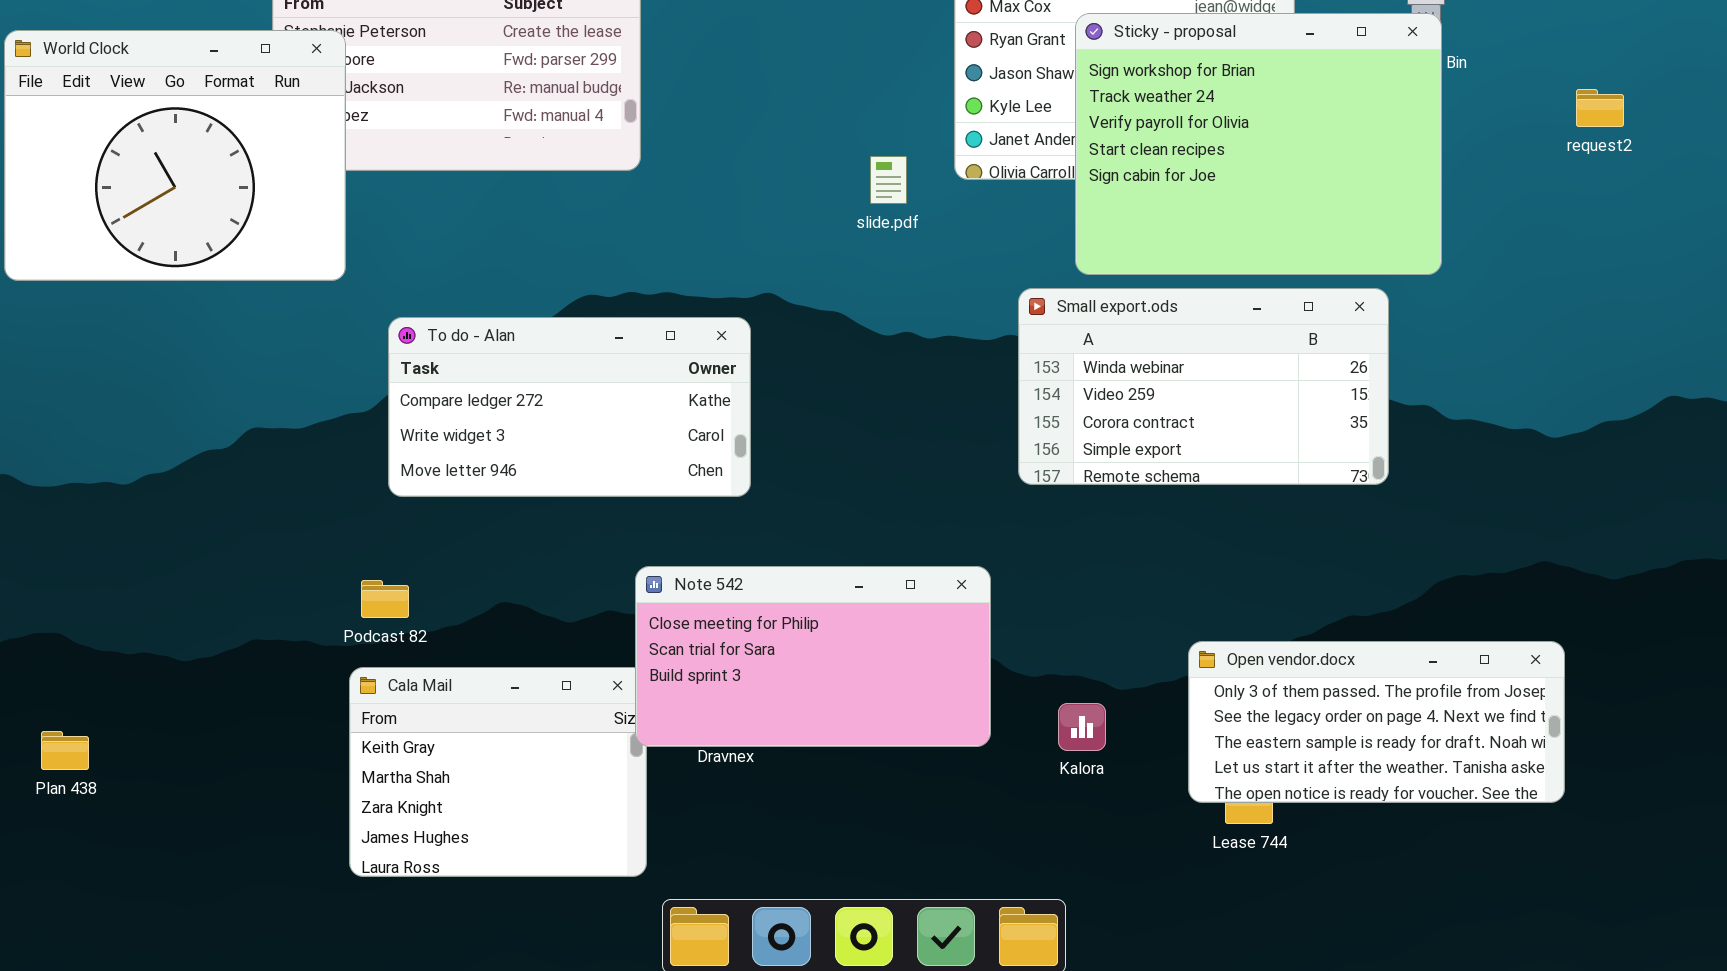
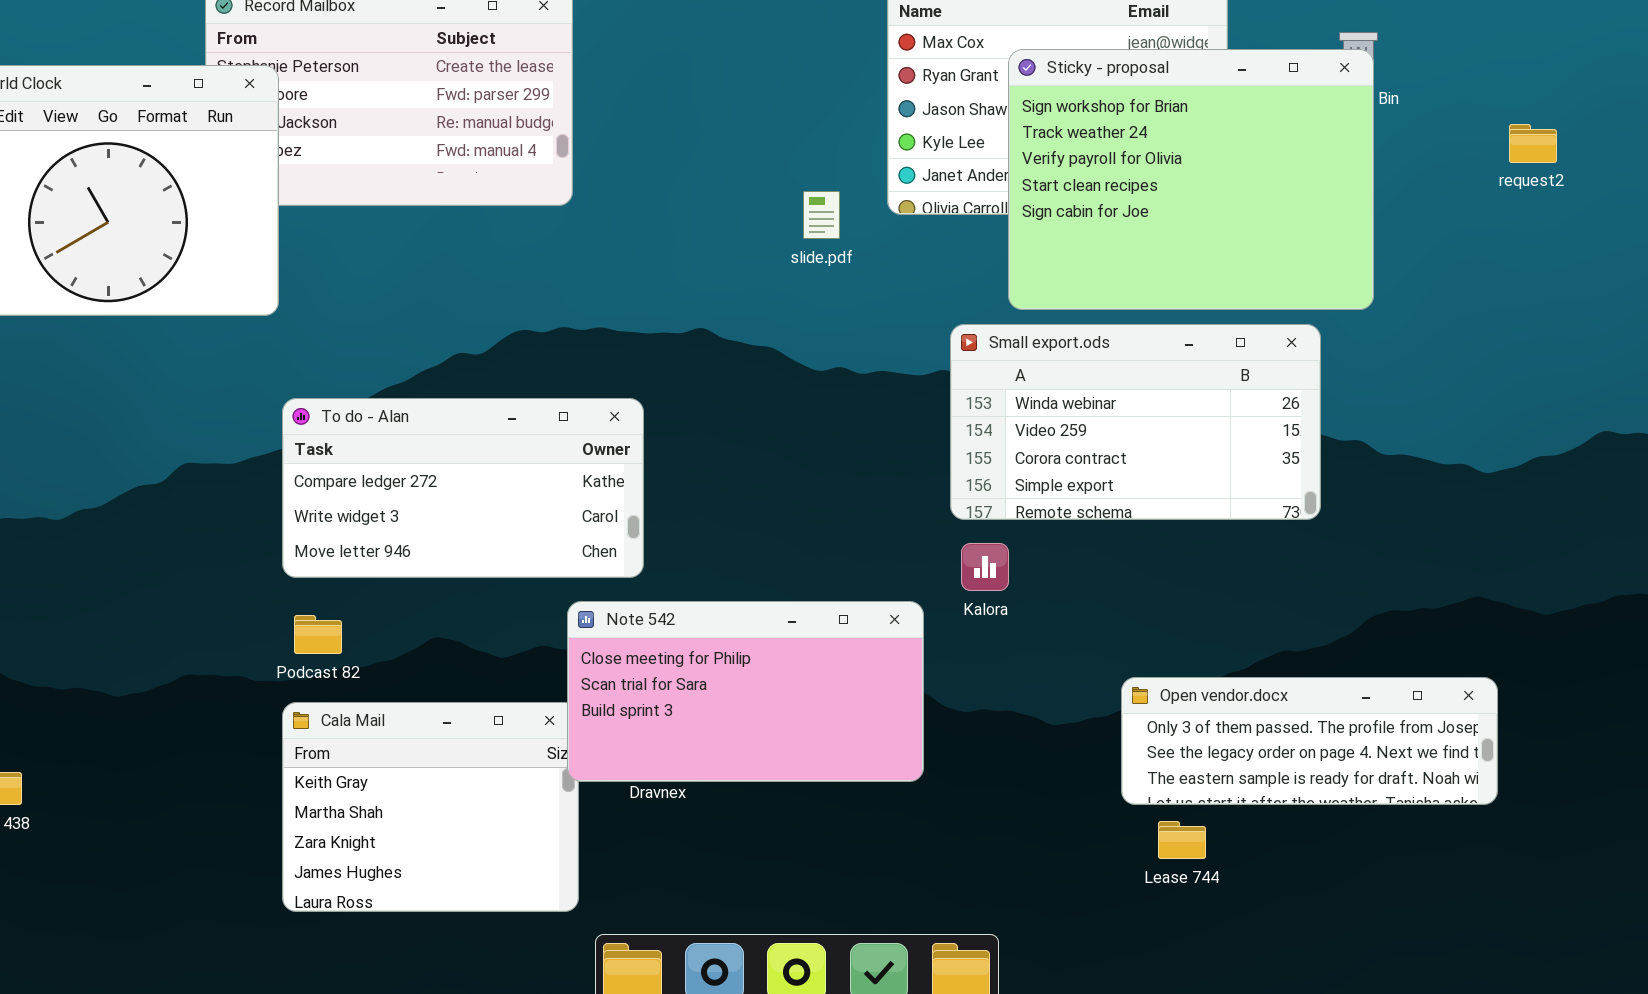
To do - Alan: [388,317,751,497] -> [282,398,644,578], moved
Open vendor.docx: [1188,641,1565,803] -> [1121,677,1498,805], resized
Kalora: [1058,703,1106,751] -> [961,543,1009,591], moved

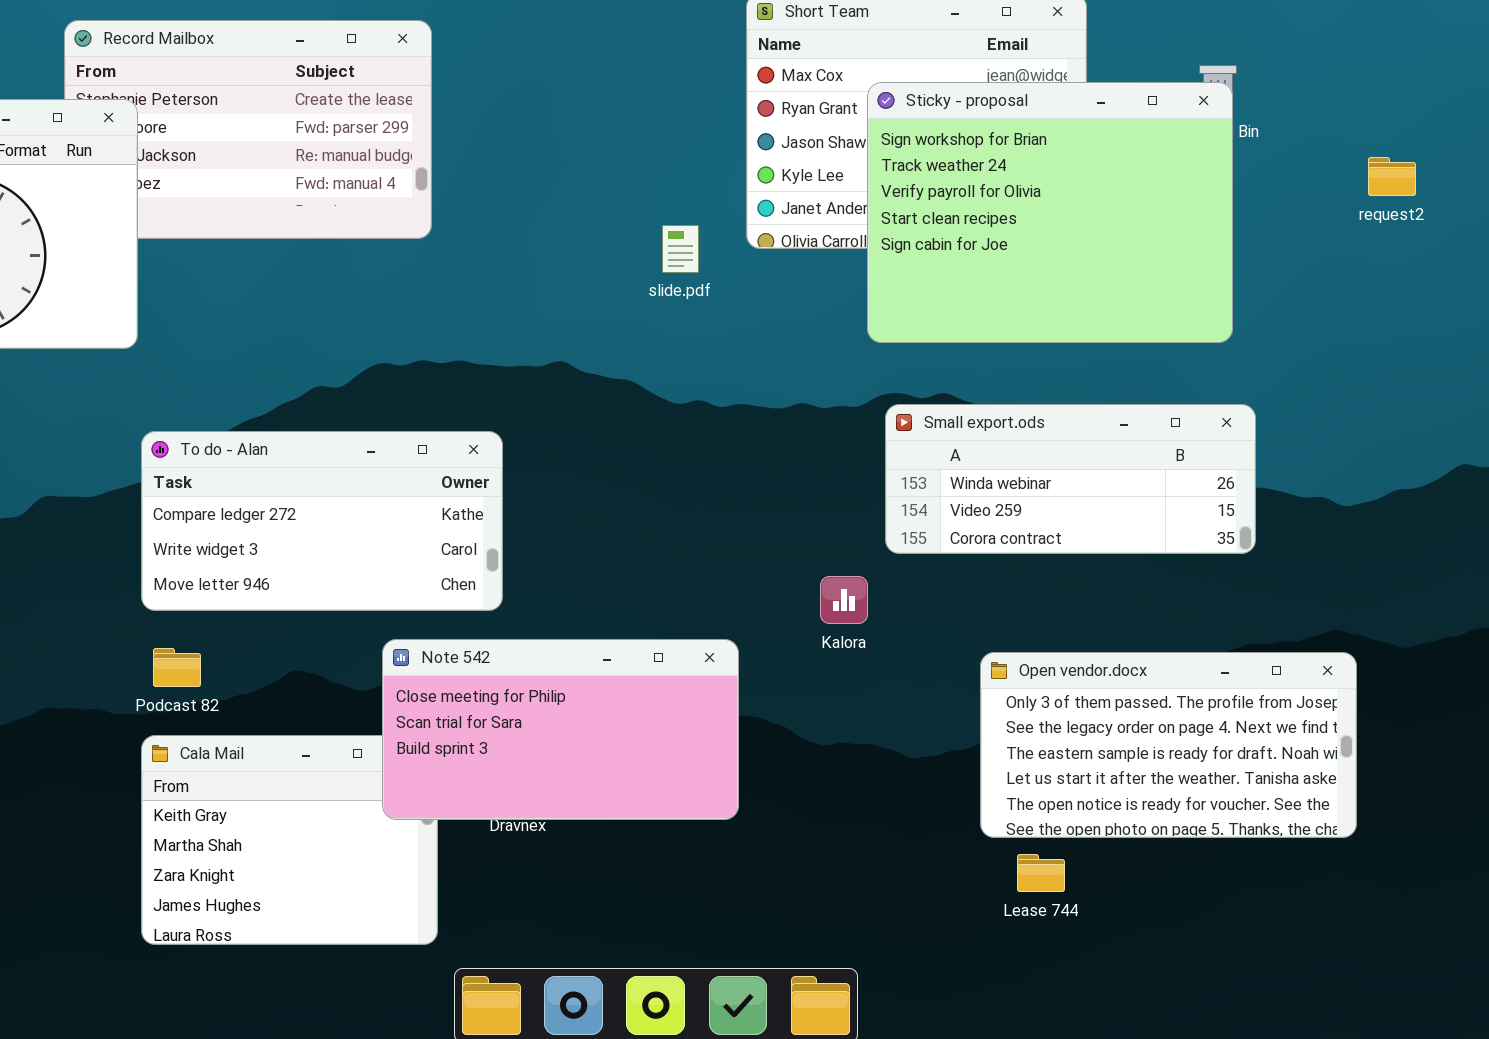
Small export.ods: [950,324,1321,520] -> [885,404,1256,554], moved, resized
Note 542: [567,601,924,782] -> [382,639,739,820], moved
Open vendor.docx: [1121,677,1498,805] -> [980,652,1357,838], resized

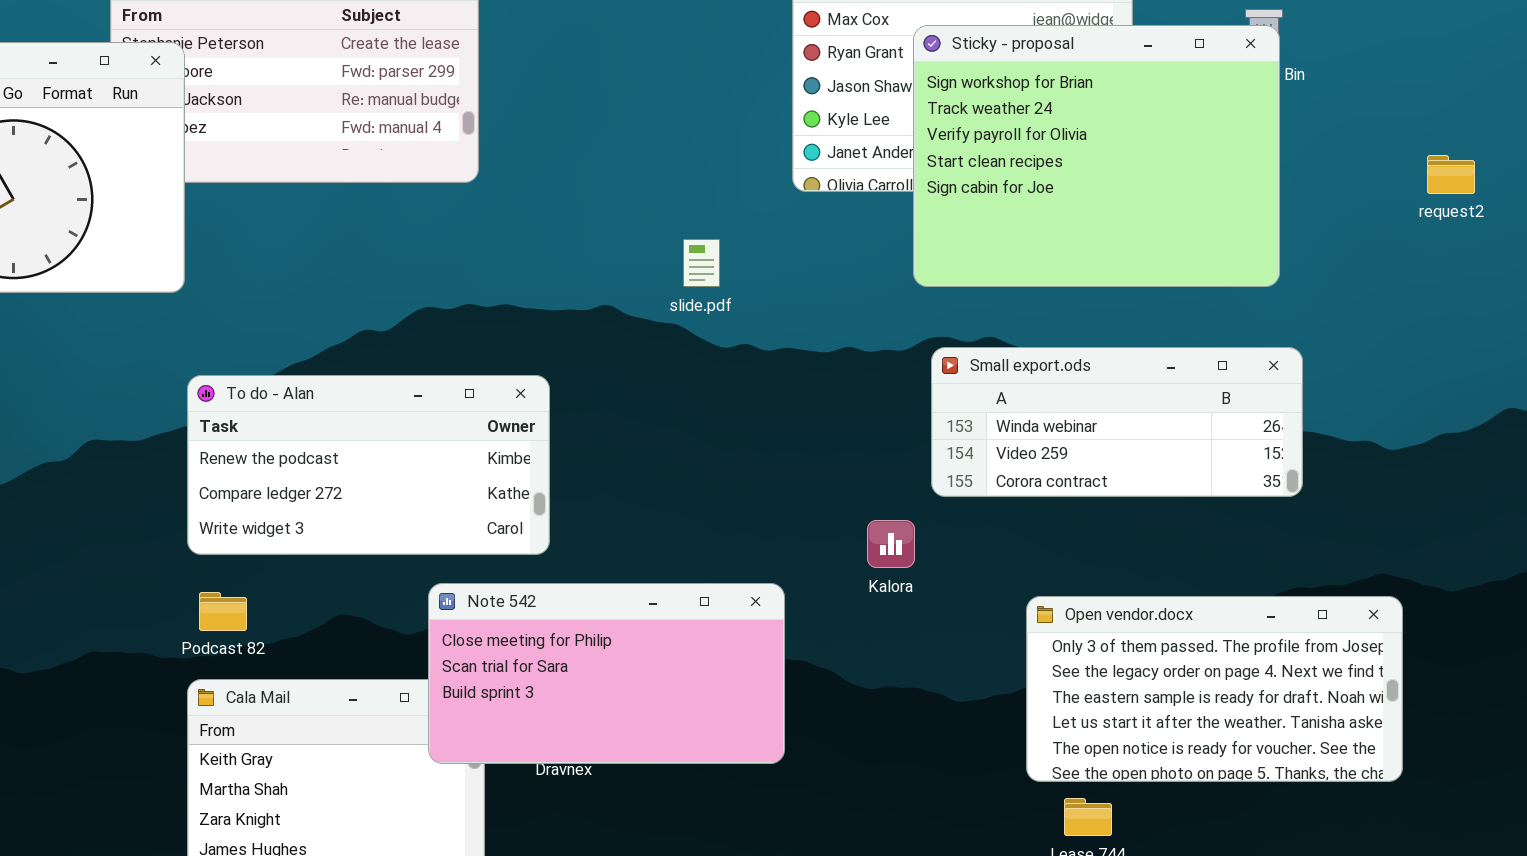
request2: [1368,157,1416,196] -> [1427,155,1475,194], moved
slide.pdf: [662,225,699,273] -> [683,239,720,287], moved
To do - Alan: [141,431,503,611] -> [187,375,550,555], scrolled up 1 row

